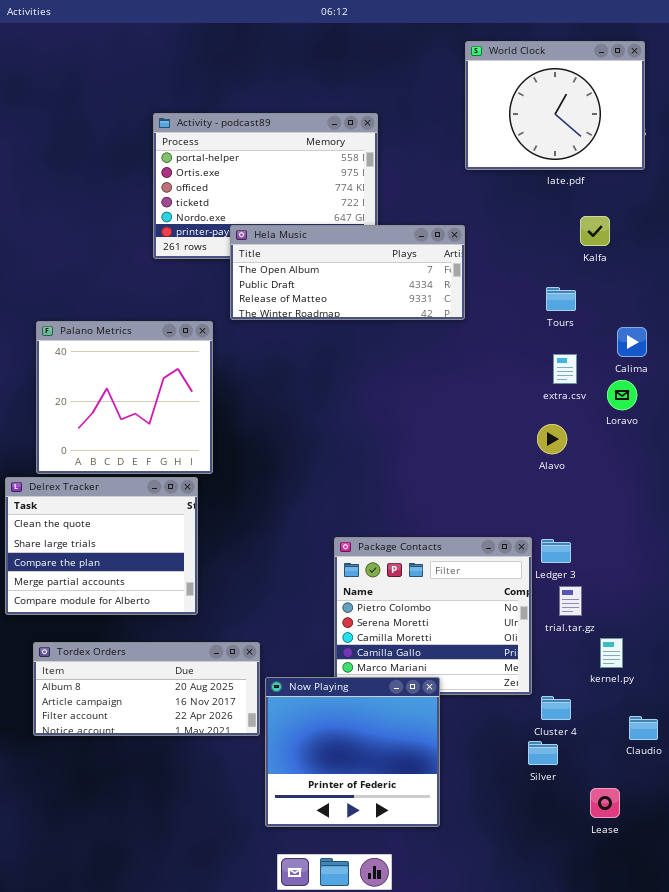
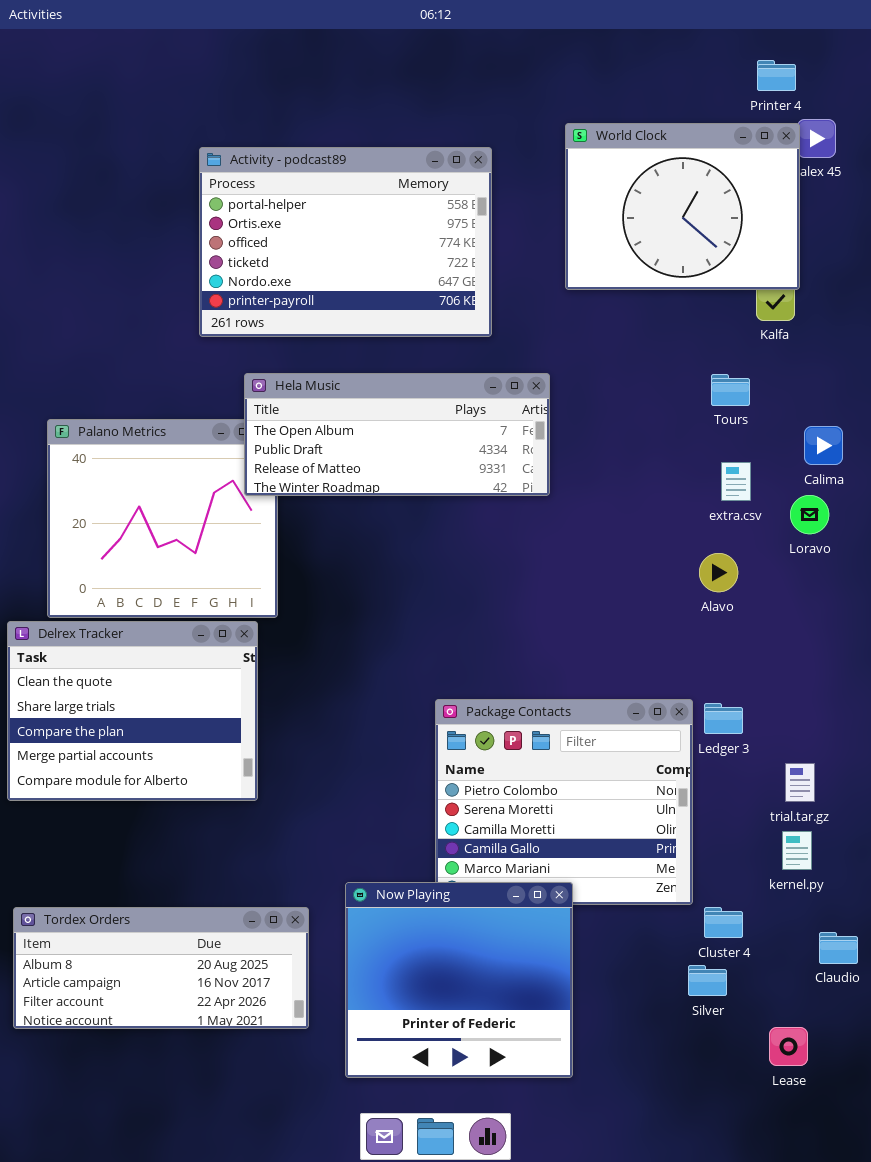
World Clock: [465,41,645,170] -> [565,123,800,290], moved
Hela Music: [230,225,465,320] -> [244,373,550,496], moved
trial.tar.gz: [559,586,582,616] -> [785,763,815,802], moved
Tordex Orders: [33,642,260,736] -> [13,907,309,1029], moved

